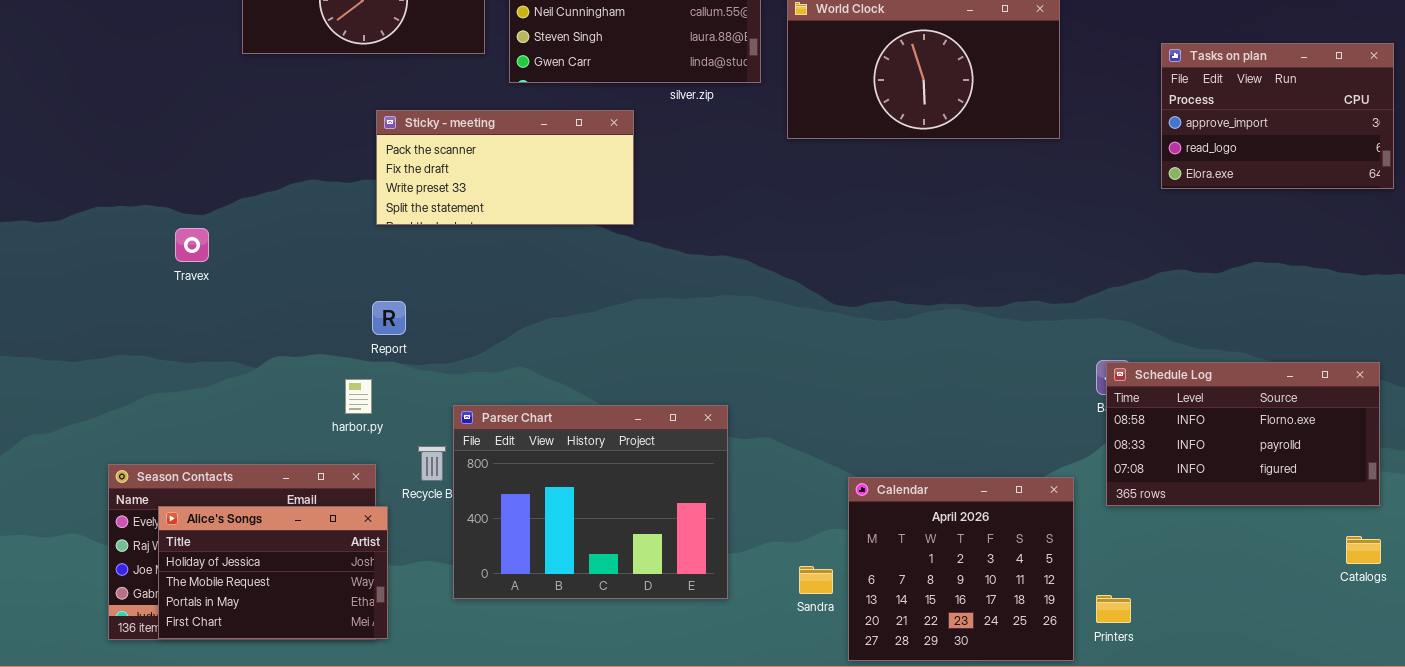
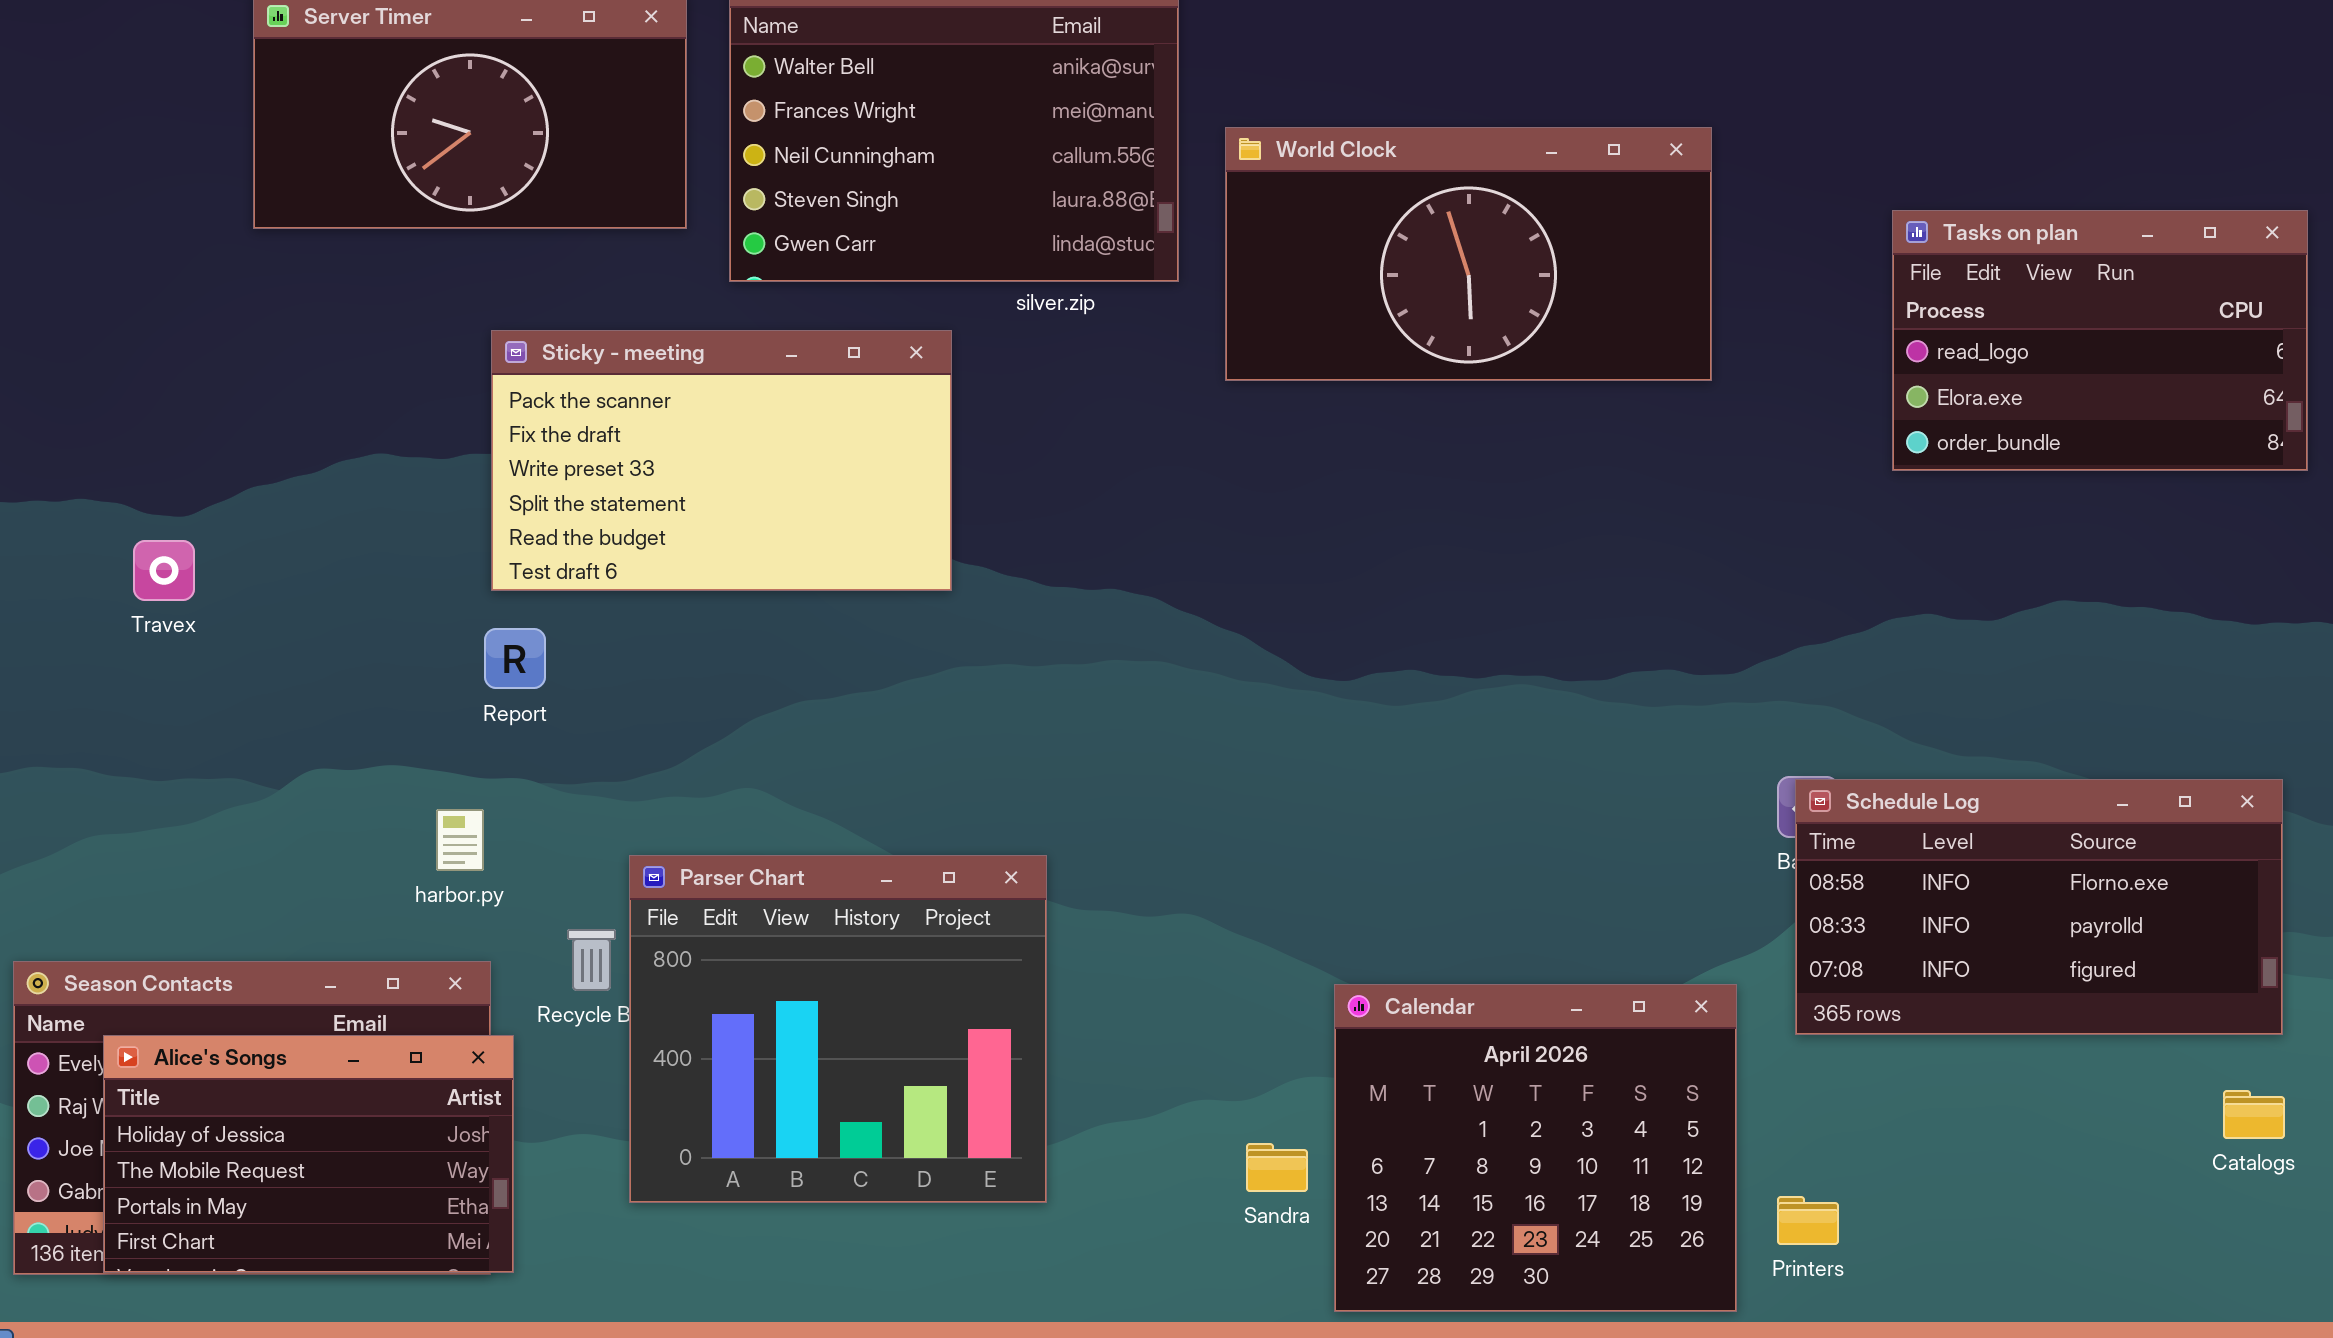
Tasks on plan: [1161,43,1394,189] -> [1892,210,2308,471], scrolled down 1 row
Sticky - meeting: [376,110,634,225] -> [491,330,952,591], resized
Report: [372,301,406,335] -> [484,628,546,689], moved
Parser Chart: [453,405,728,599] -> [629,855,1047,1203], resized

